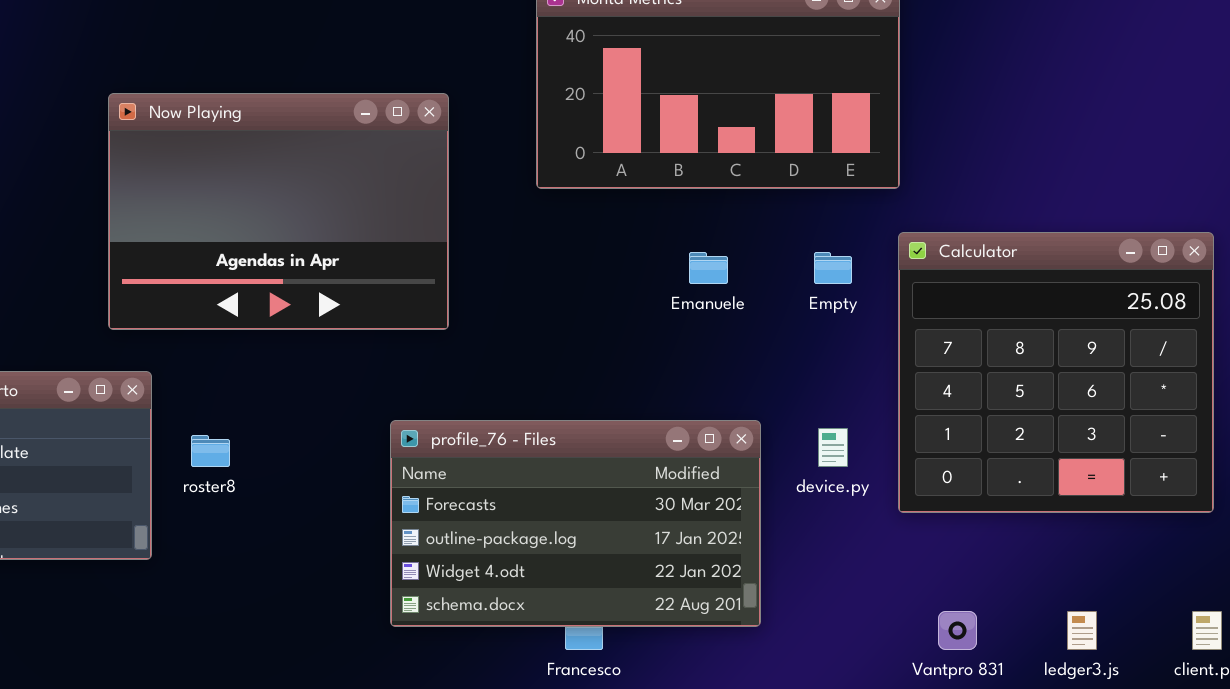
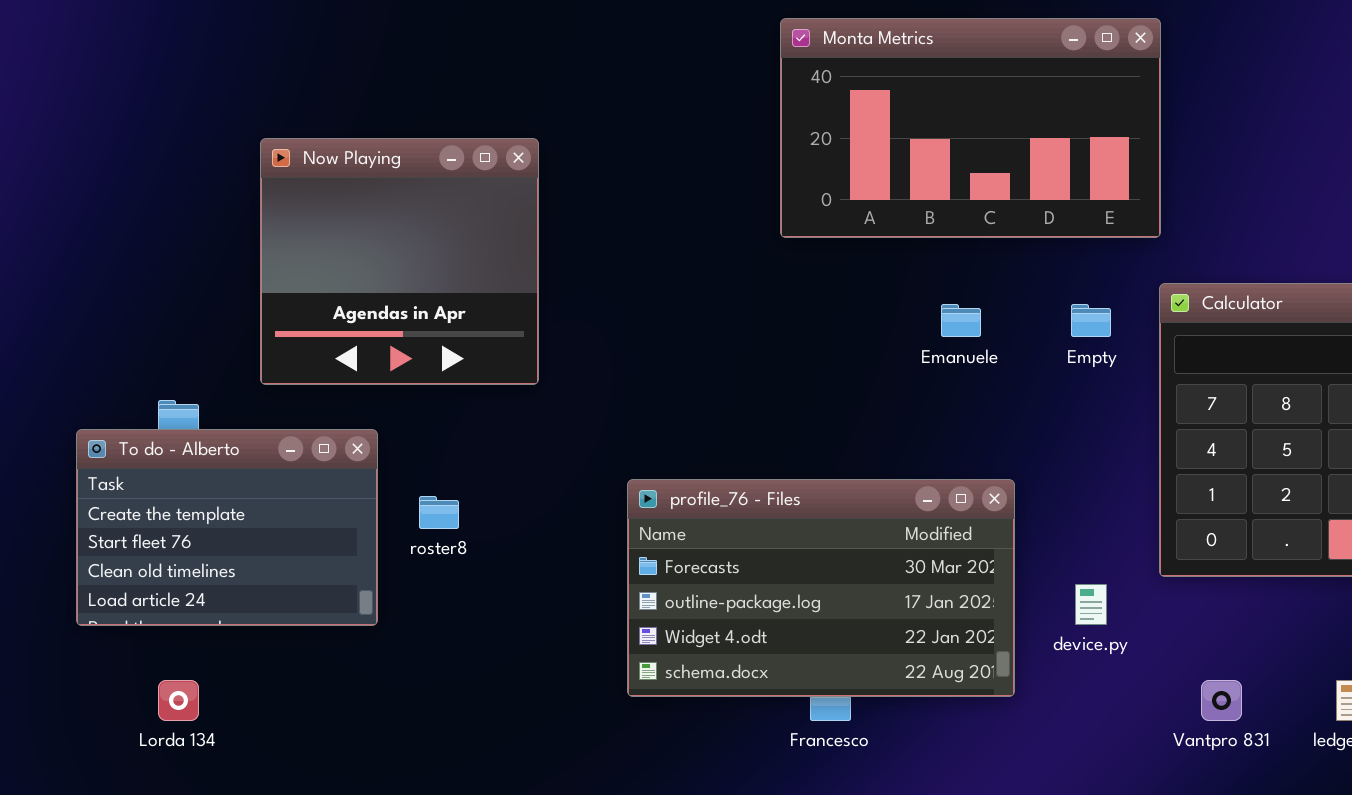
Now Playing: [108,93,449,330] -> [260,138,539,385], moved, resized
device.py: [818,428,848,467] -> [1075,584,1107,625], moved

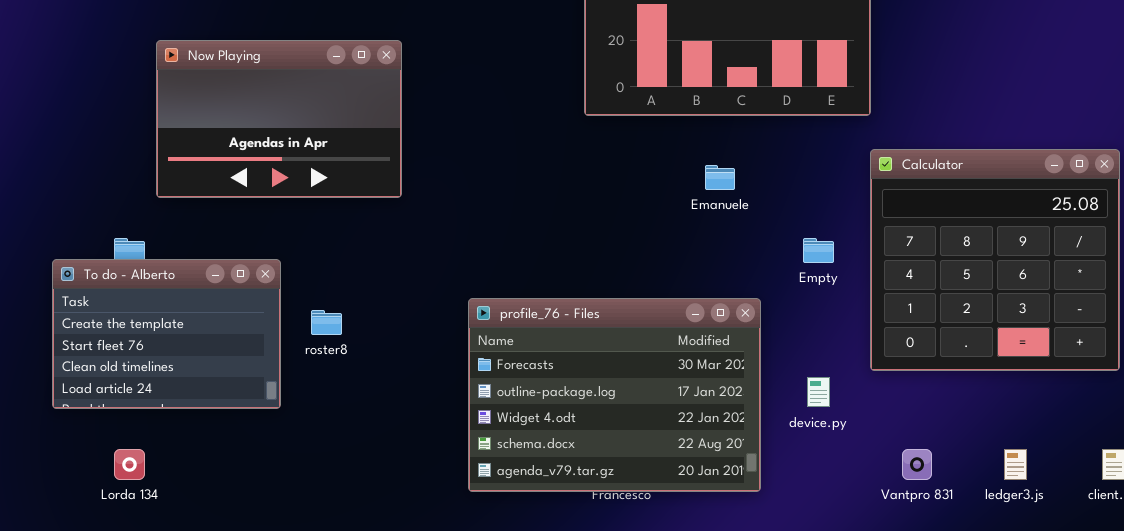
Now Playing: [260,138,539,385] -> [156,40,402,198], resized
Empty: [1071,304,1111,337] -> [803,238,834,263], moved
profile_76 - Files: [627,479,1015,697] -> [468,298,761,492], resized

